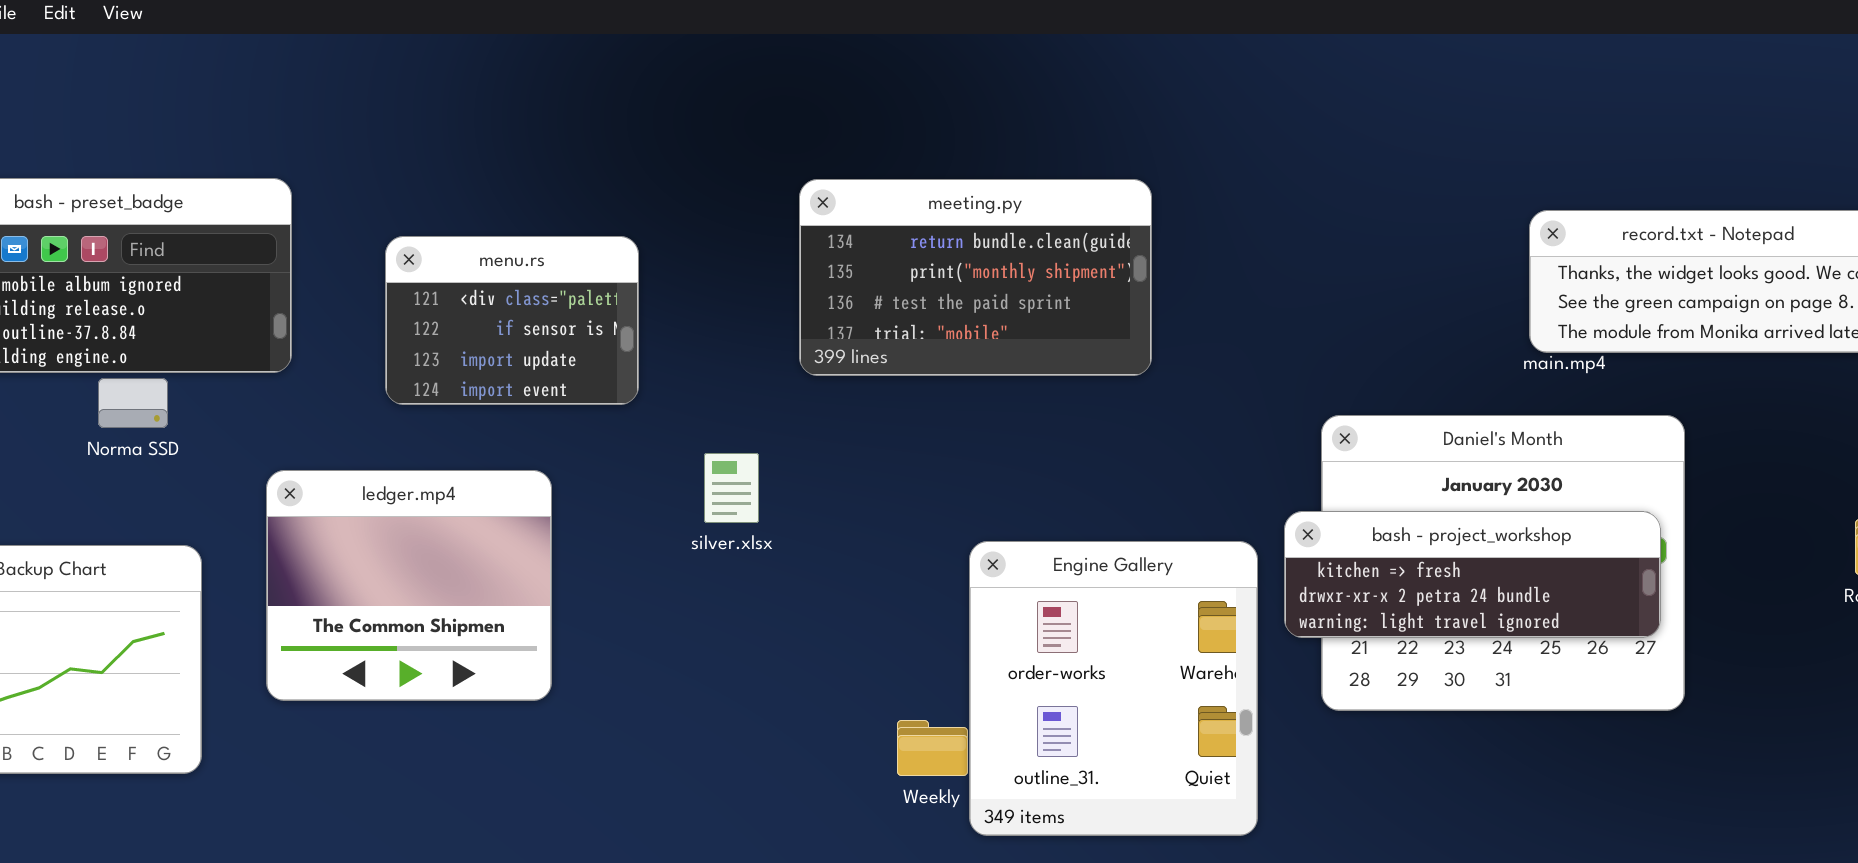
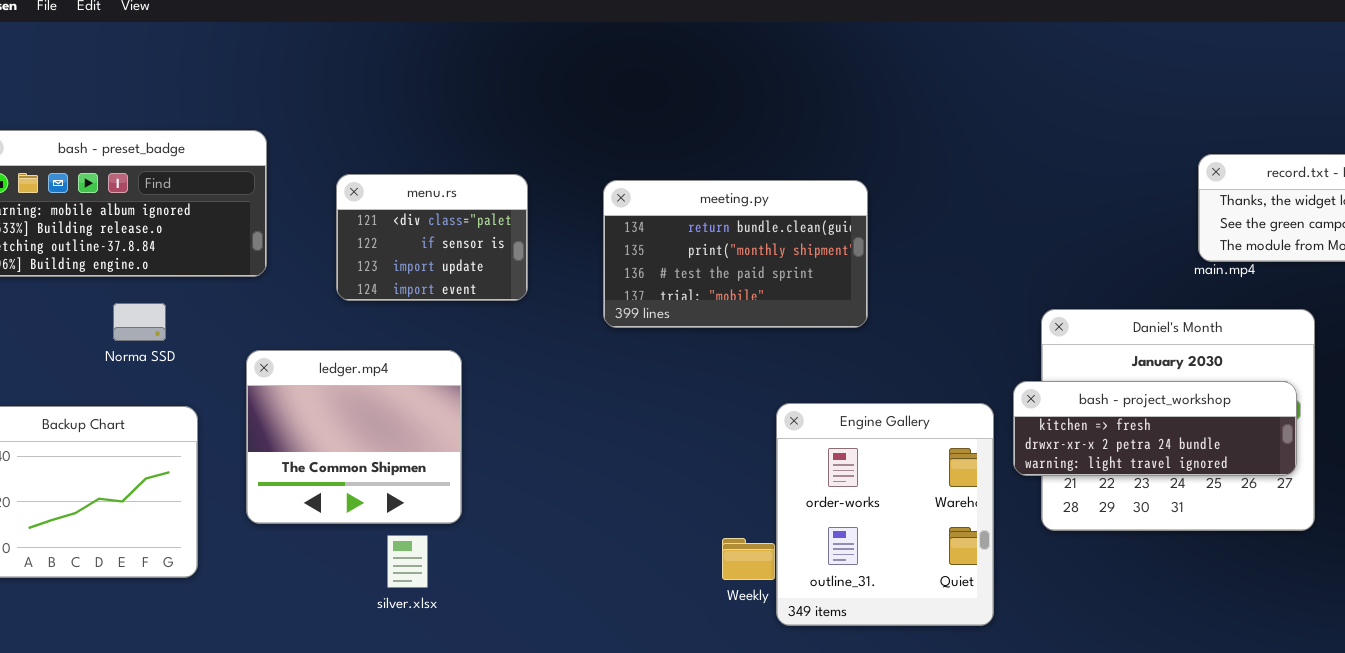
meeting.py: [799,179,1152,376] -> [603,180,868,328], moved
Norma SSD: [98,378,168,428] -> [113,303,166,341], moved
silver.xlsx: [704,453,759,523] -> [387,535,428,588], moved

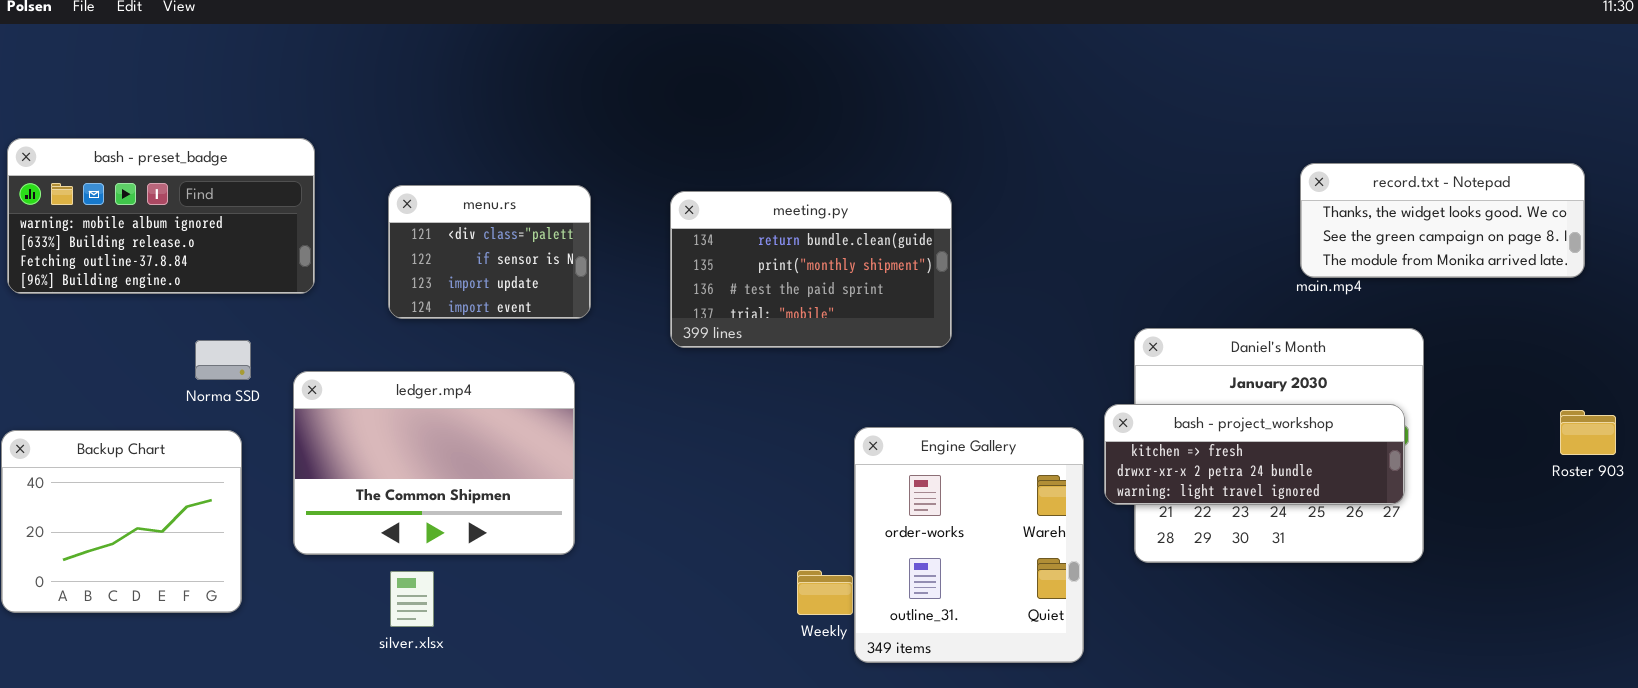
Norma SSD: [113,303,166,341] -> [195,340,251,380], moved
ledger.mp4: [246,350,462,524] -> [293,371,575,555], resized
silver.xlsx: [387,535,428,588] -> [390,571,434,627], moved

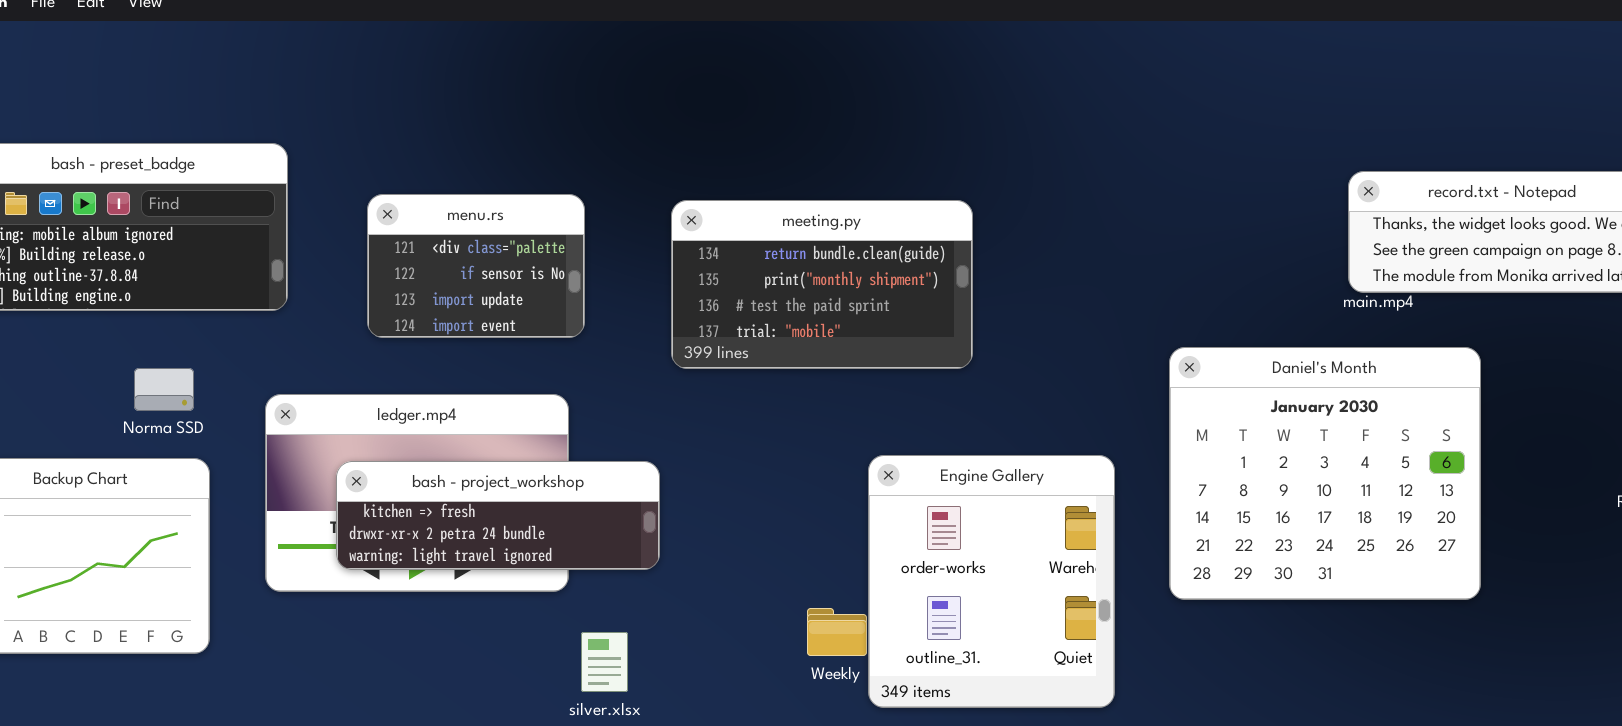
Norma SSD: [195,340,251,380] -> [134,368,194,411], moved
bash - project_workshop: [1104,404,1405,505] -> [336,461,660,570], moved
silver.xlsx: [390,571,434,627] -> [581,632,628,692], moved

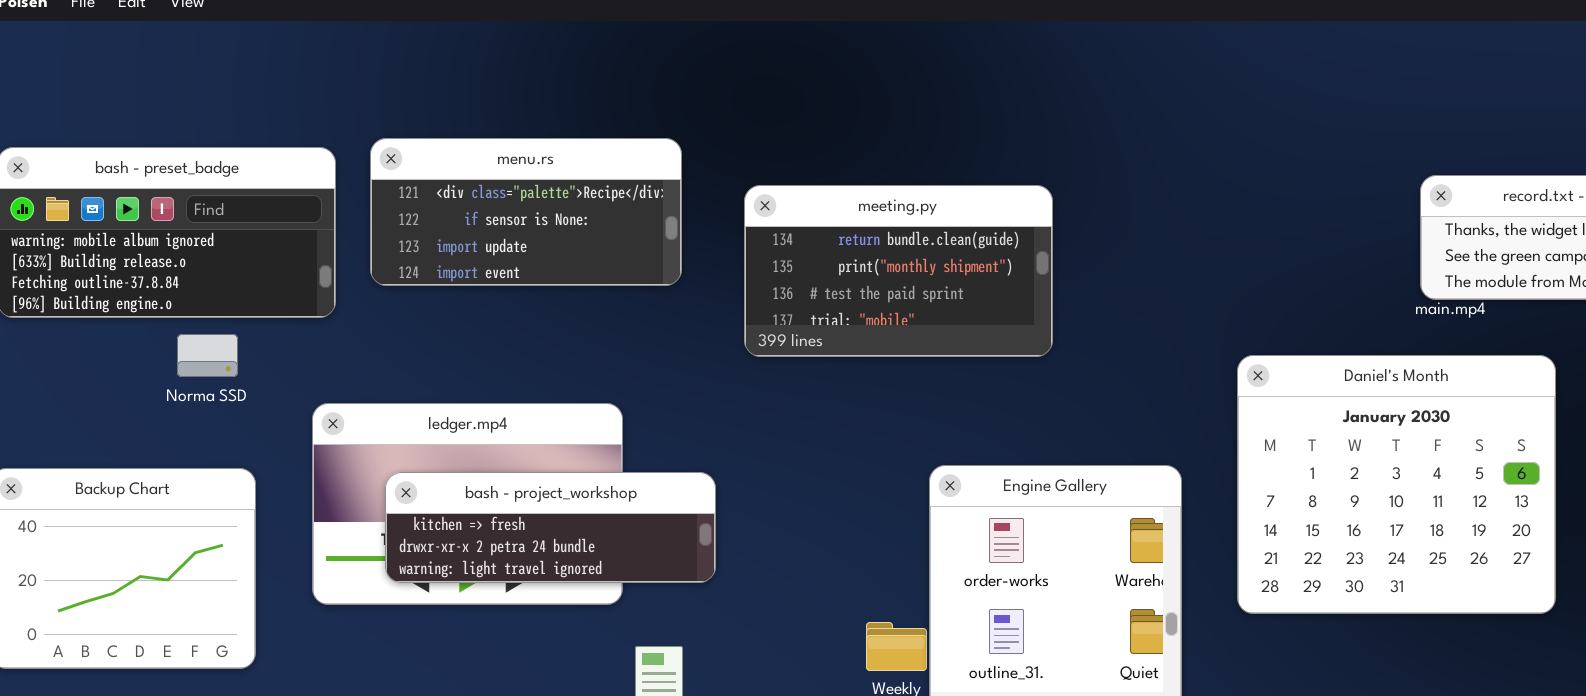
menu.rs: [367,194,585,338] -> [370,138,682,286], moved, resized
meeting.py: [671,200,973,369] -> [744,185,1053,357], moved
Norma SSD: [134,368,194,411] -> [177,334,238,377], moved

